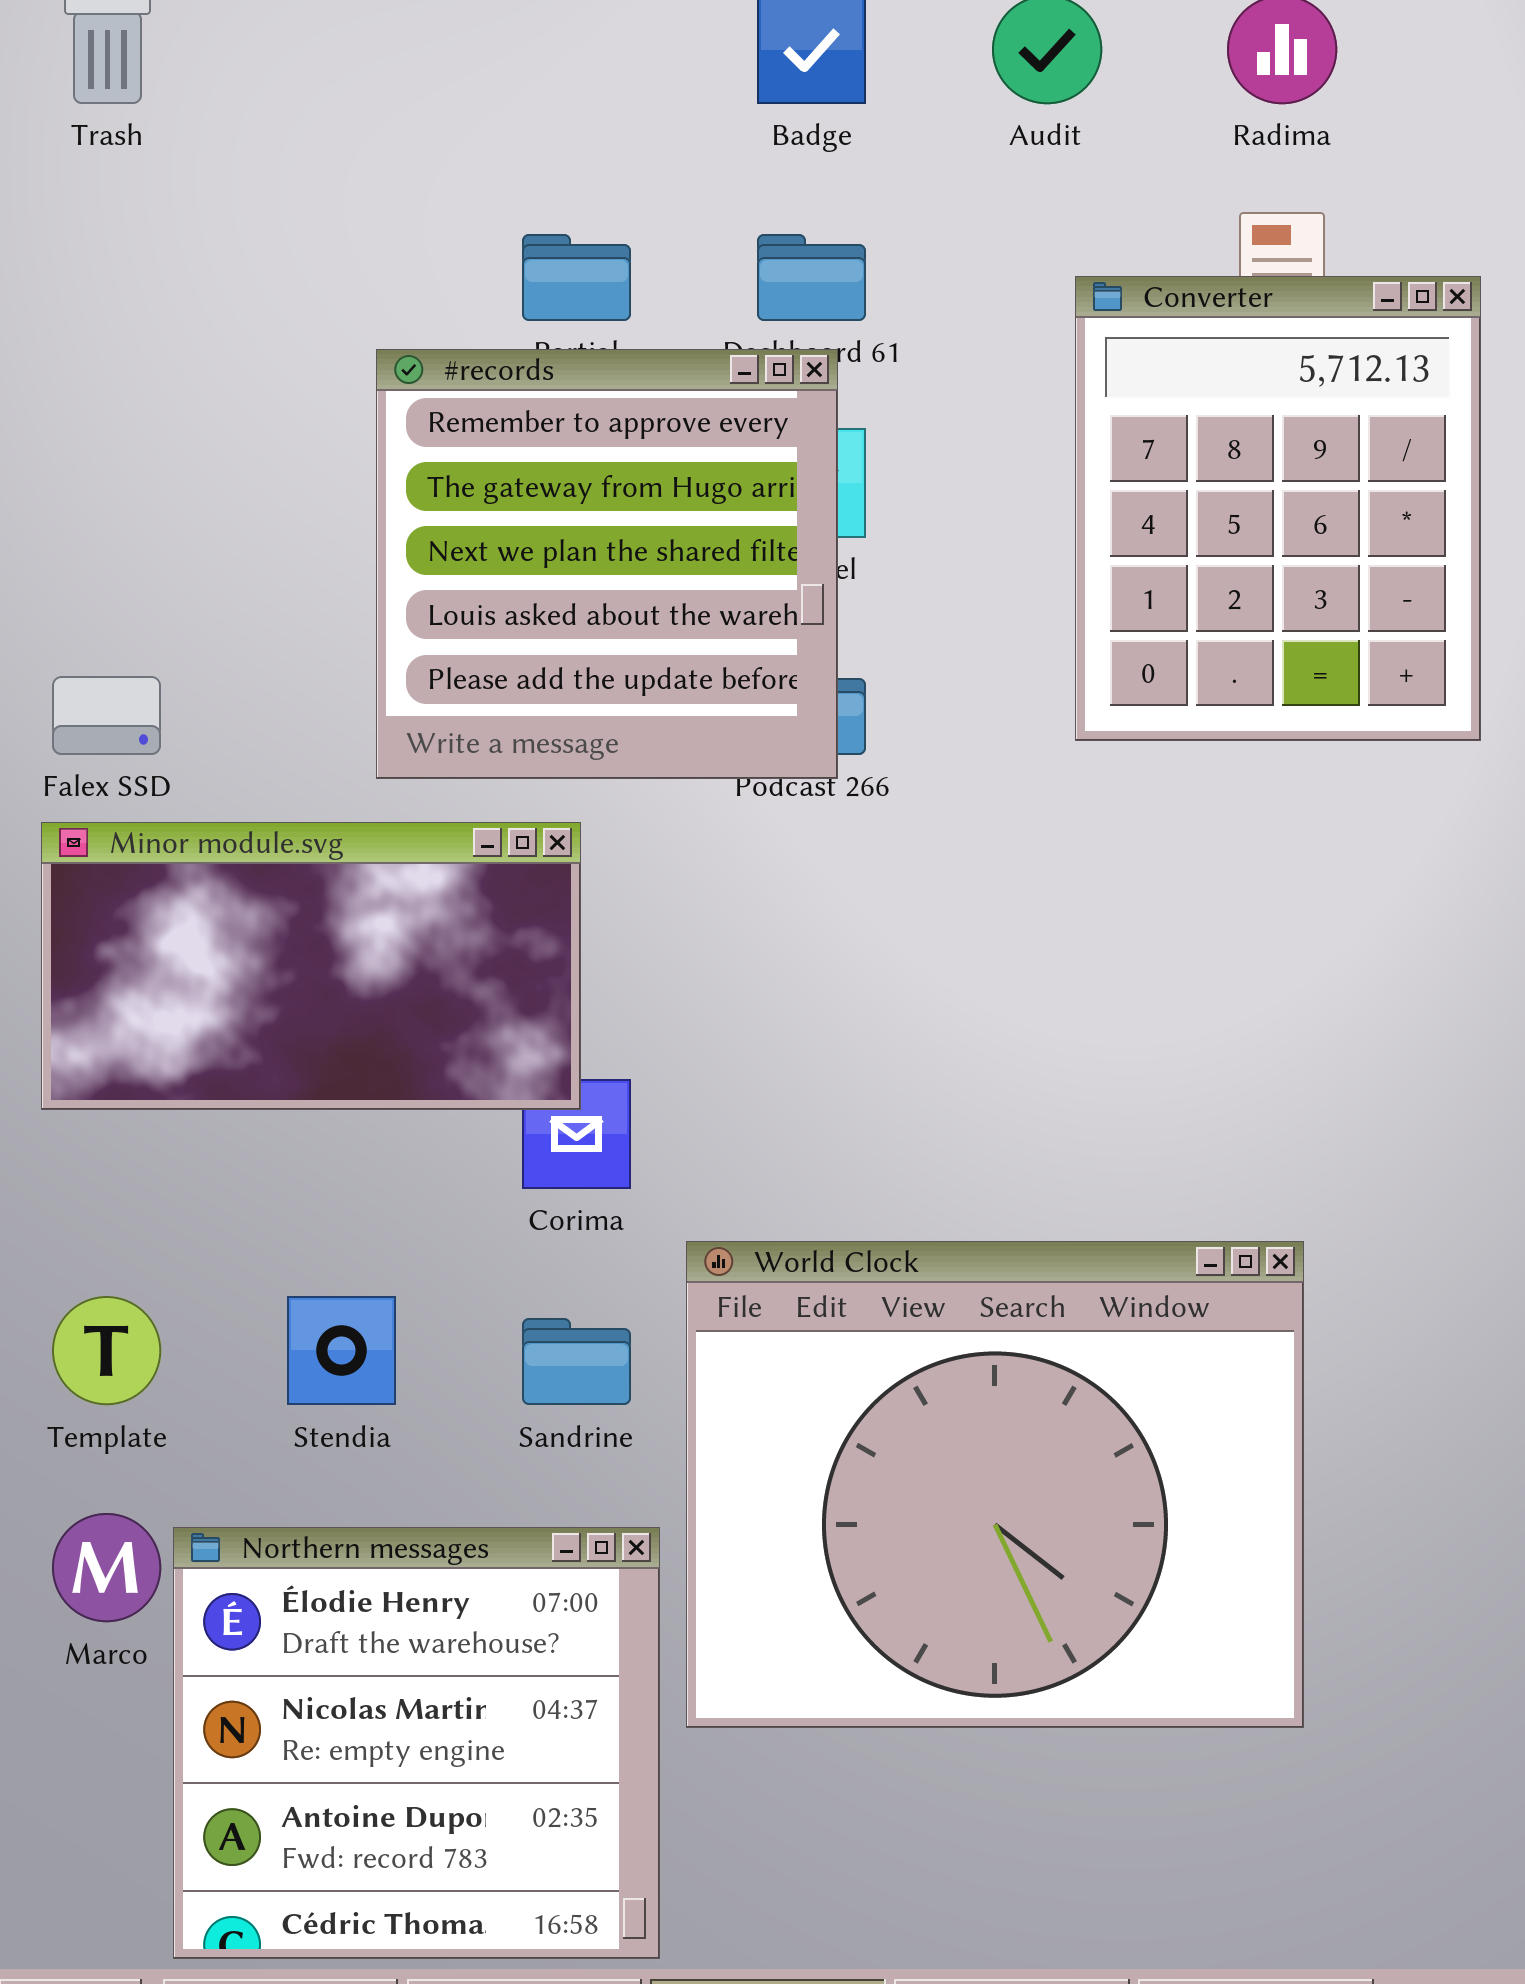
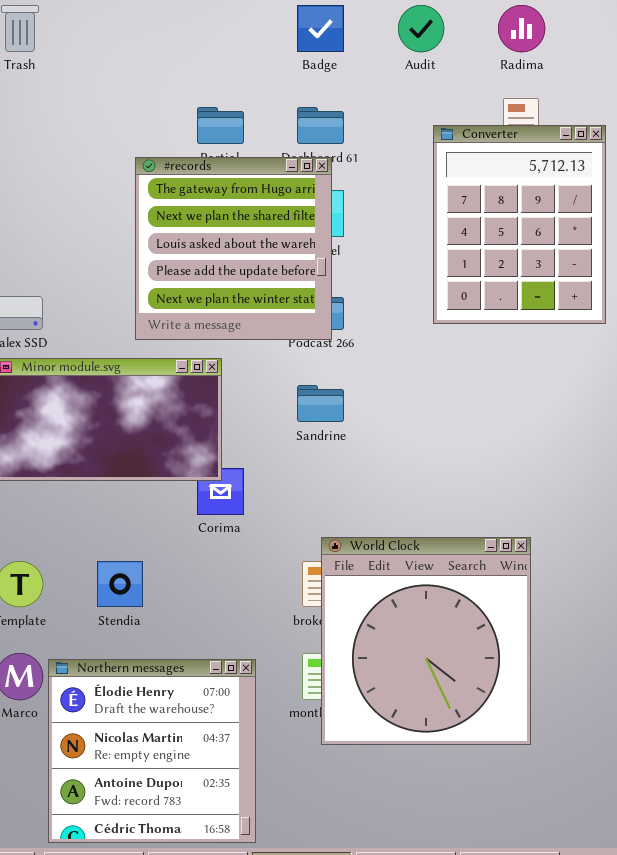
#records: [376,349,838,779] -> [135,157,332,340], scrolled down 1 row
World Clock: [686,1241,1304,1728] -> [321,537,531,745], resized
Sandrine: [522,1318,631,1405] -> [297,385,344,422], moved

